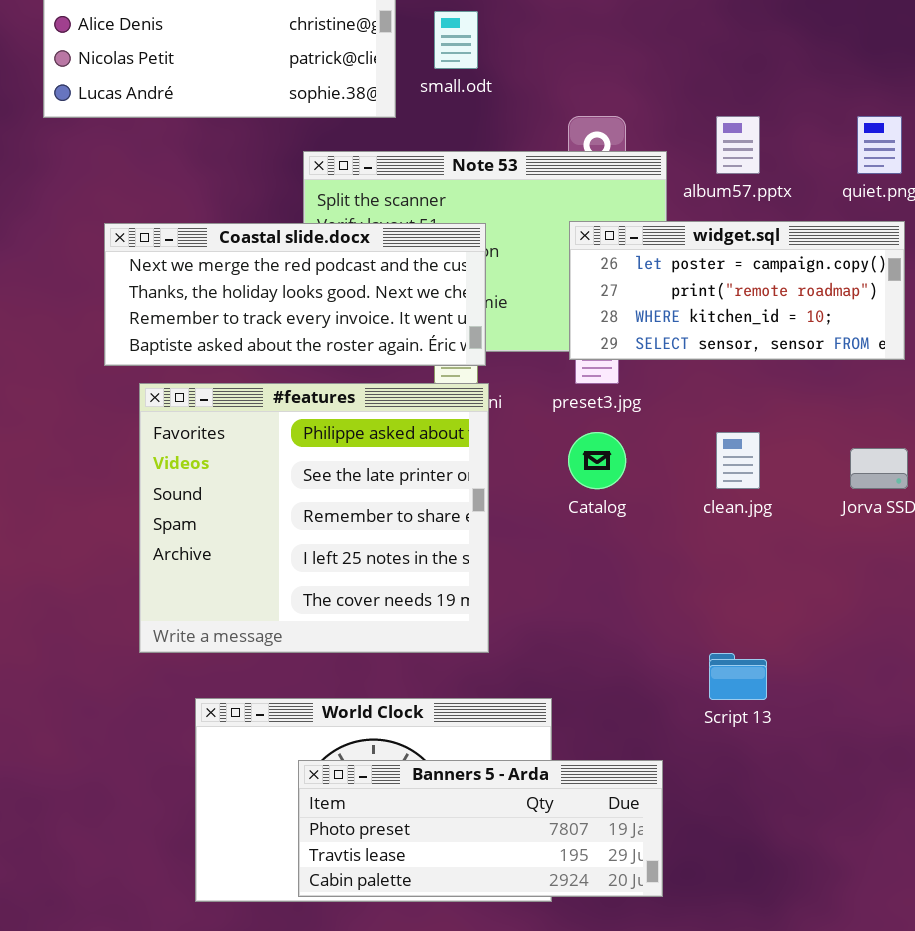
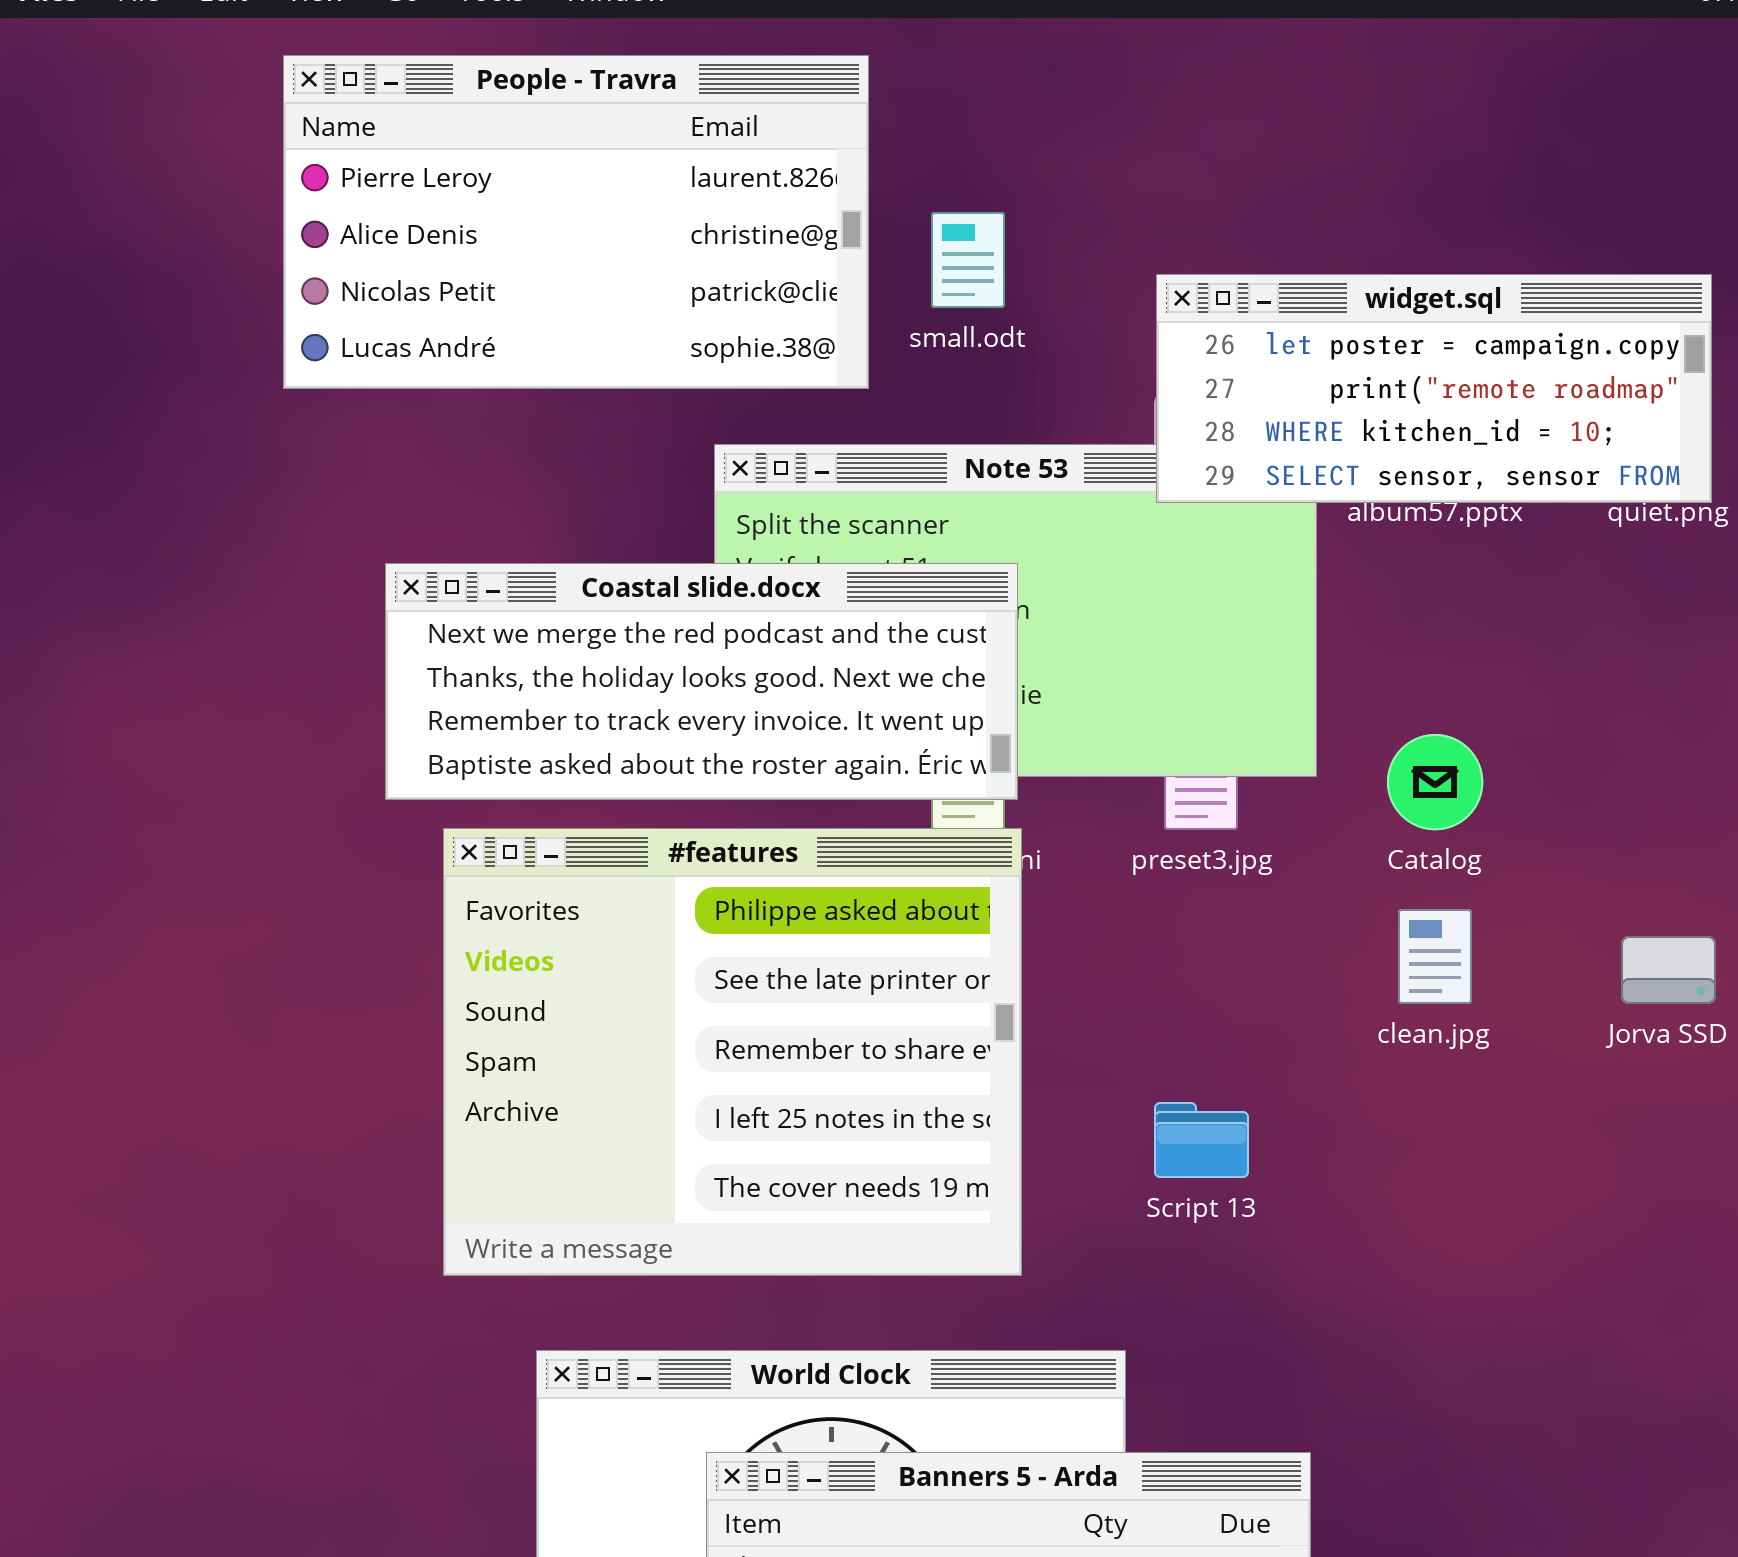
widget.sql: [569,221,905,360] -> [1156,274,1712,503], moved
Catalog: [568,432,626,489] -> [1387,734,1483,830], moved
Script 13: [709,653,767,700] -> [1154,1102,1249,1178], moved

